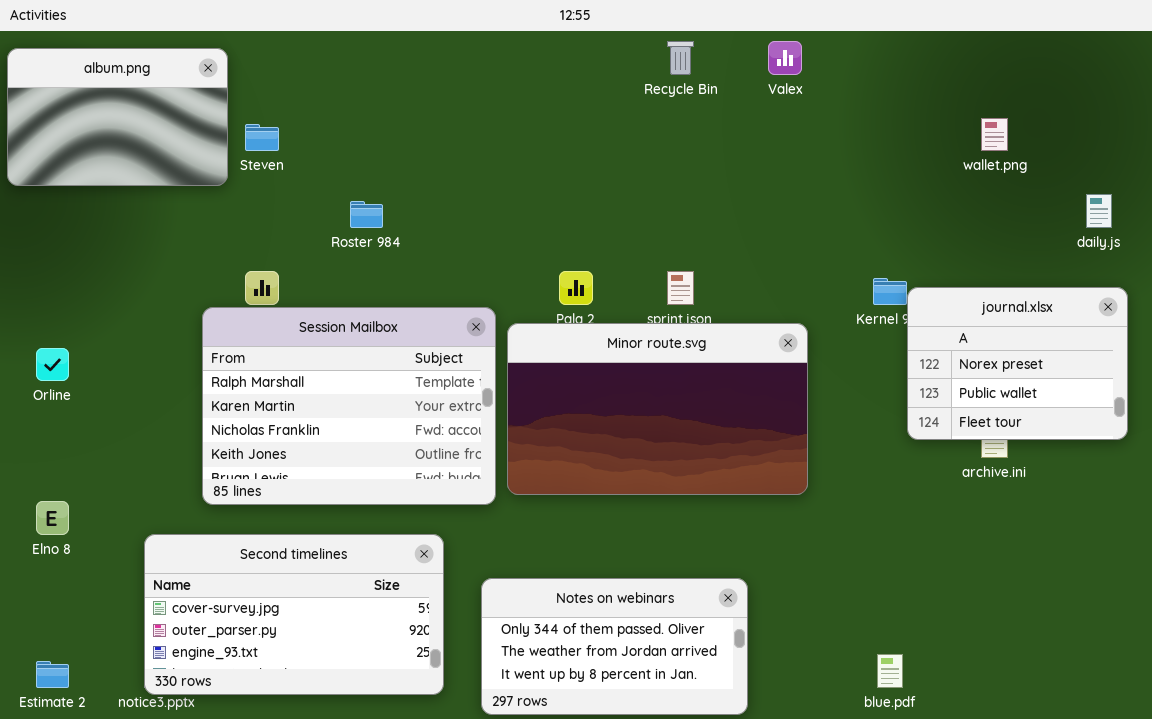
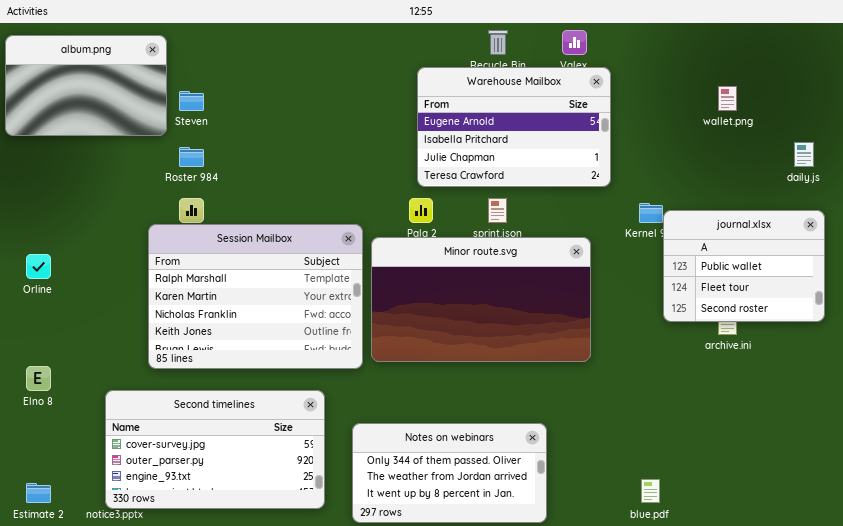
Warehouse Mailbox: none -> [417,67,611,187], opened
Roster 984: [350,201,383,228] -> [179,147,204,167], moved
journal.xlsx: [907,287,1128,440] -> [663,210,825,322], scrolled down 1 row

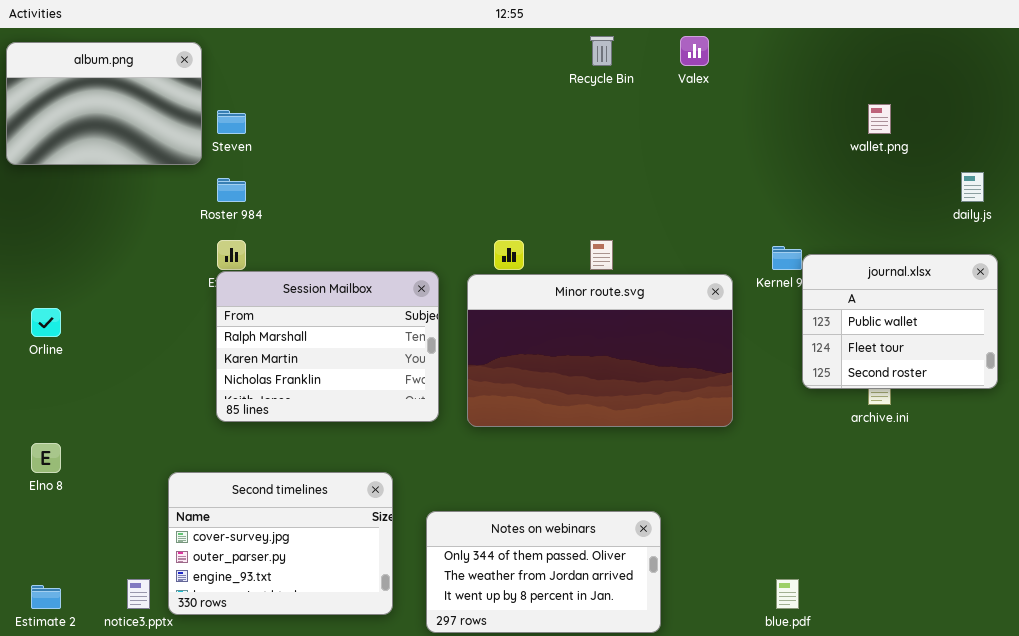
Warehouse Mailbox: [417,67,611,187] -> none, closed
Session Mailbox: [148,224,363,369] -> [216,271,439,422], resized
Minor route.svg: [371,237,591,362] -> [467,274,733,427], moved
Second timelines: [105,390,325,509] -> [168,472,393,615], resized

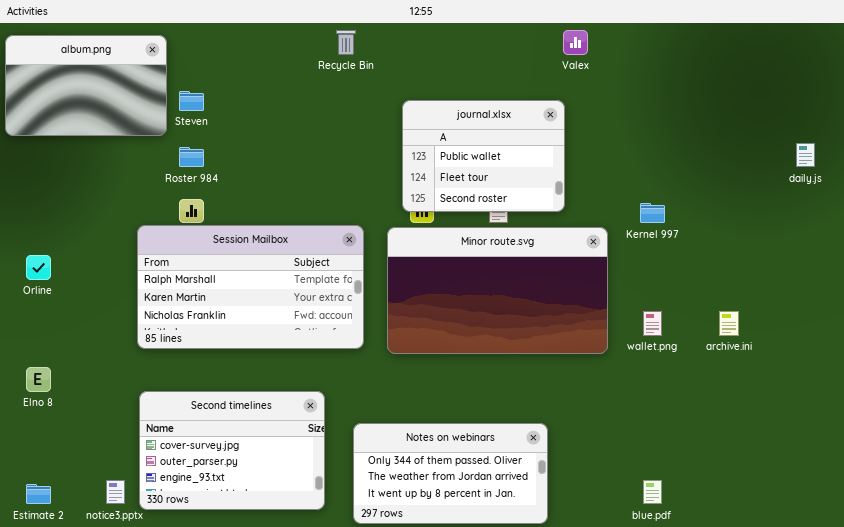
Recycle Bin: [590,36,614,66] -> [336,30,356,55], moved
wallet.png: [868,104,891,134] -> [643,311,662,336], moved
journal.xlsx: [802,254,998,389] -> [402,100,565,212], moved
Session Mailbox: [216,271,439,422] -> [137,225,364,349], resized

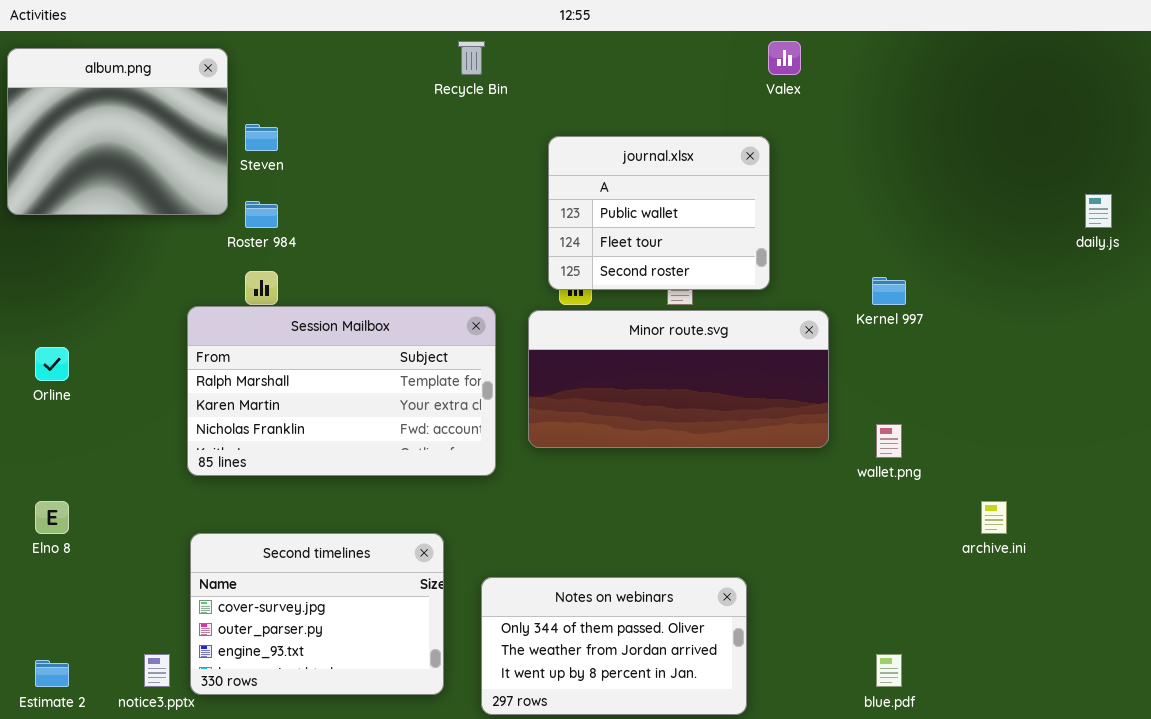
album.png: [5,35,167,136] -> [7,48,228,215], resized
Minor route.svg: [387,227,608,354] -> [528,310,829,448], resized
archive.ini: [719,311,739,336] -> [981,501,1007,534], moved

